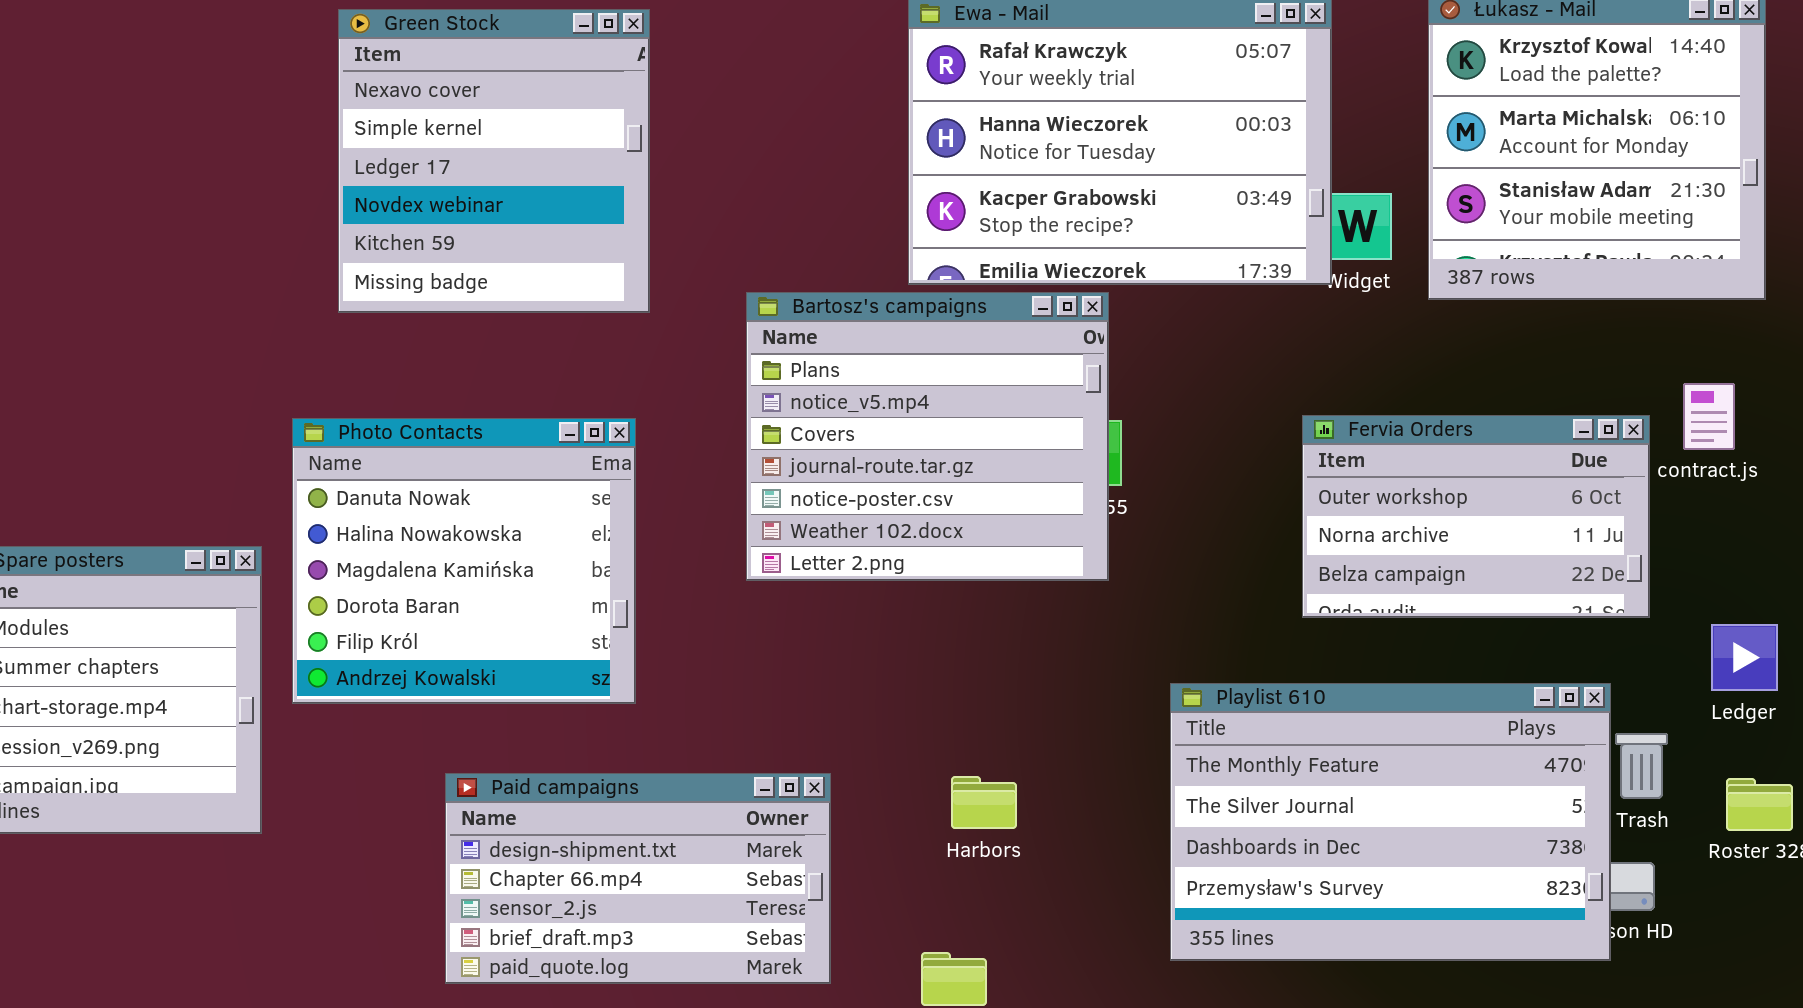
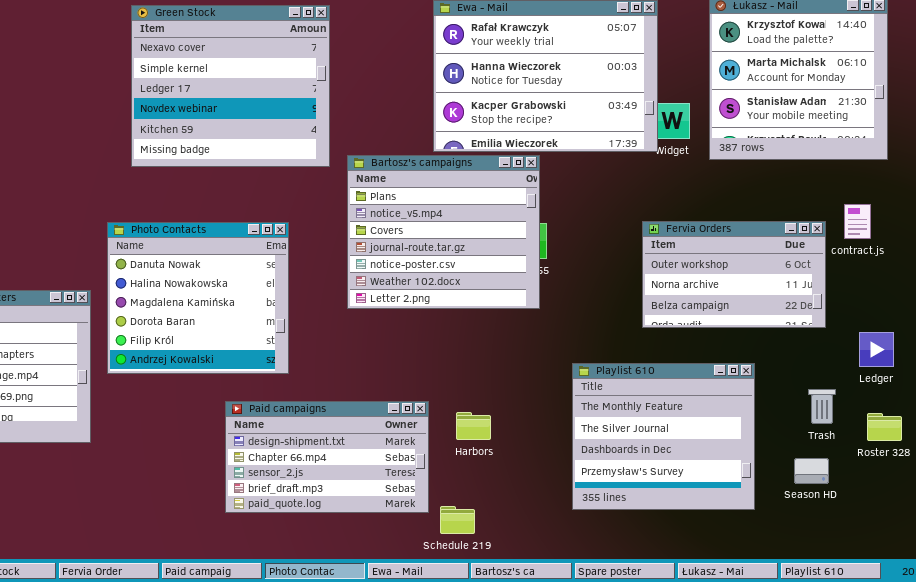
Green Stock: [338,9,650,313] -> [131,5,330,167], resized
Playlist 610: [1170,683,1611,961] -> [572,363,755,510], resized
Paid campaigns: [445,773,831,984] -> [225,401,429,513], moved

